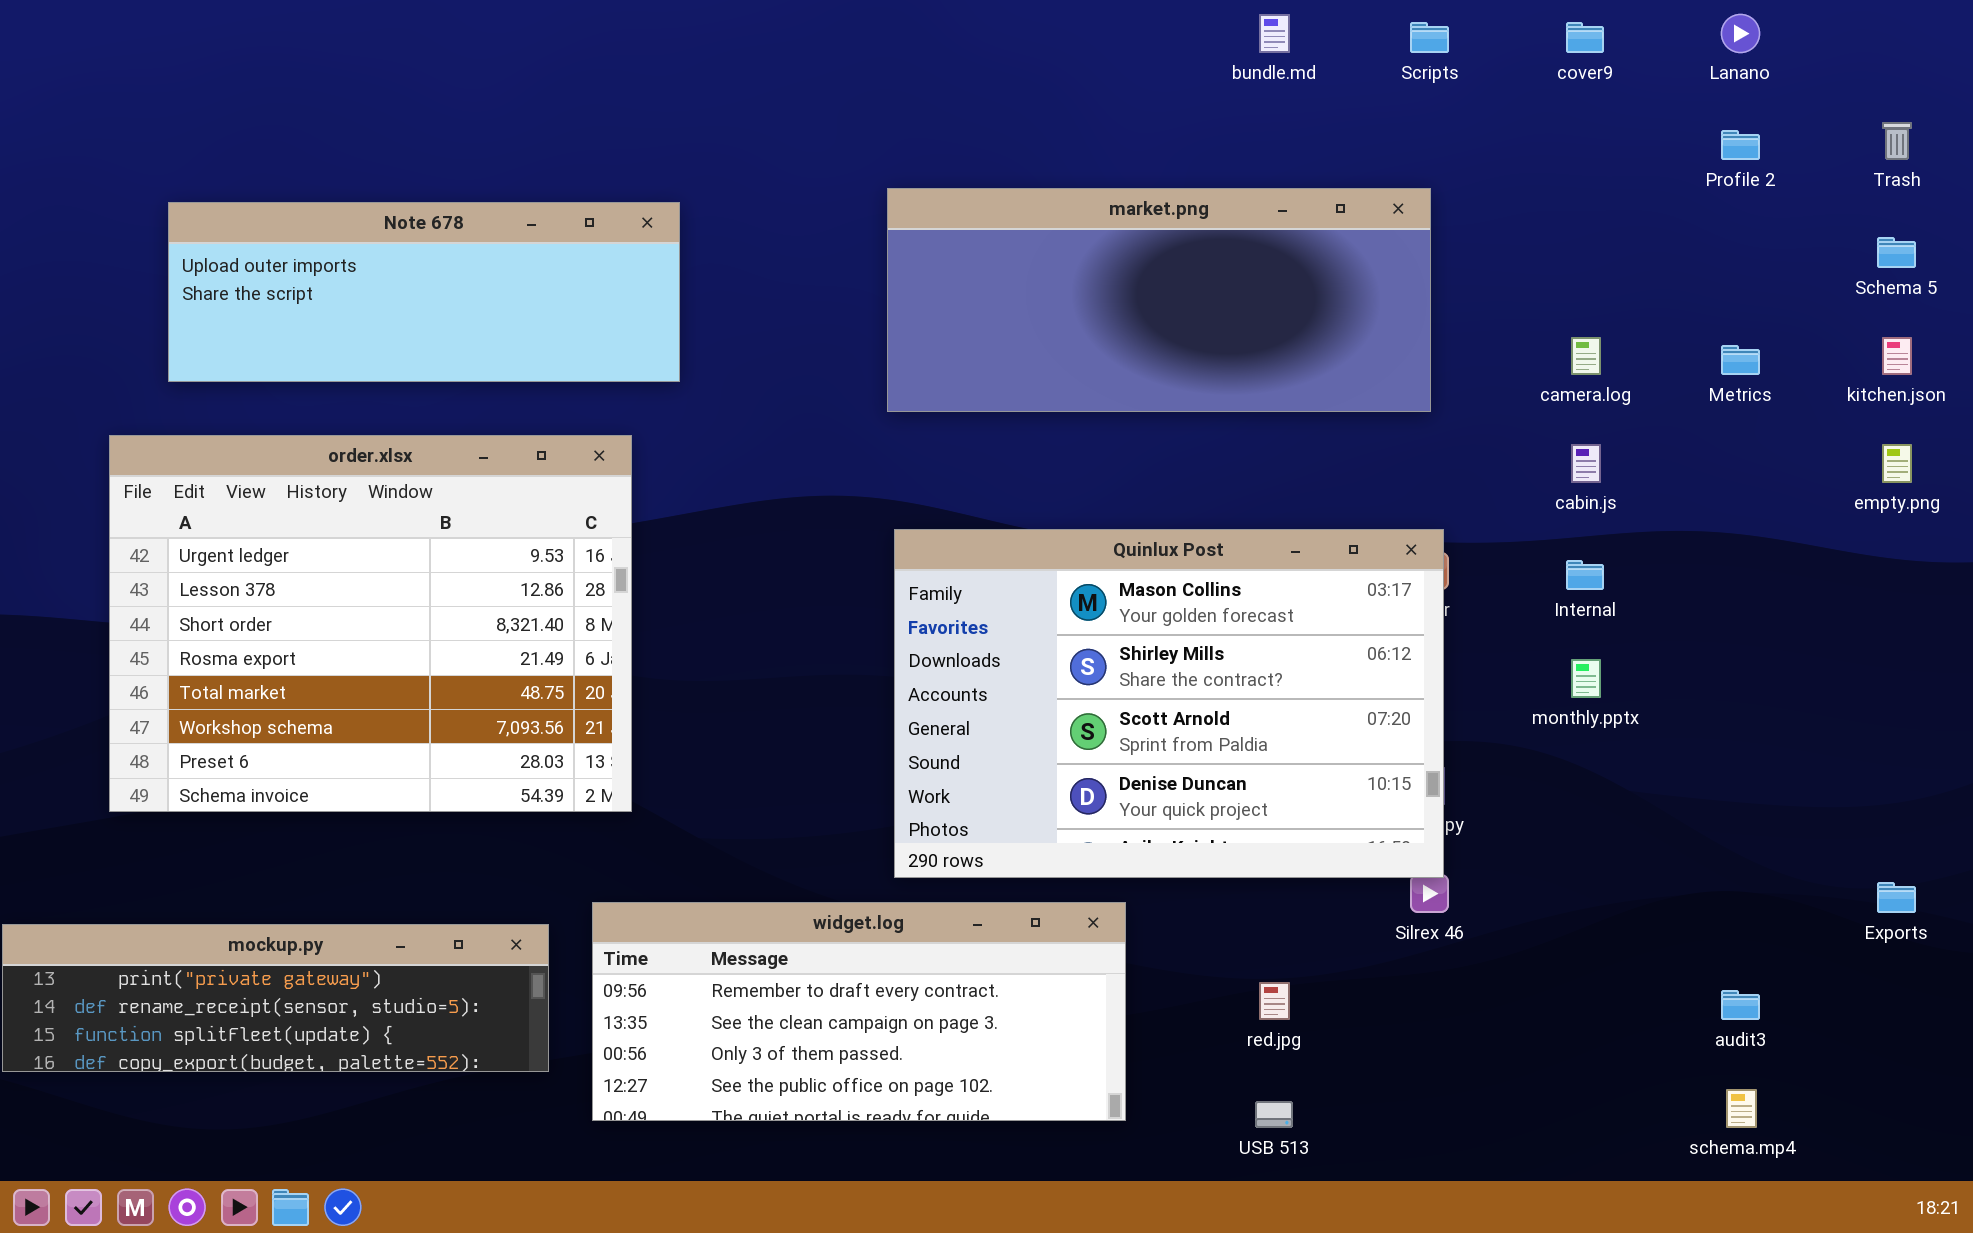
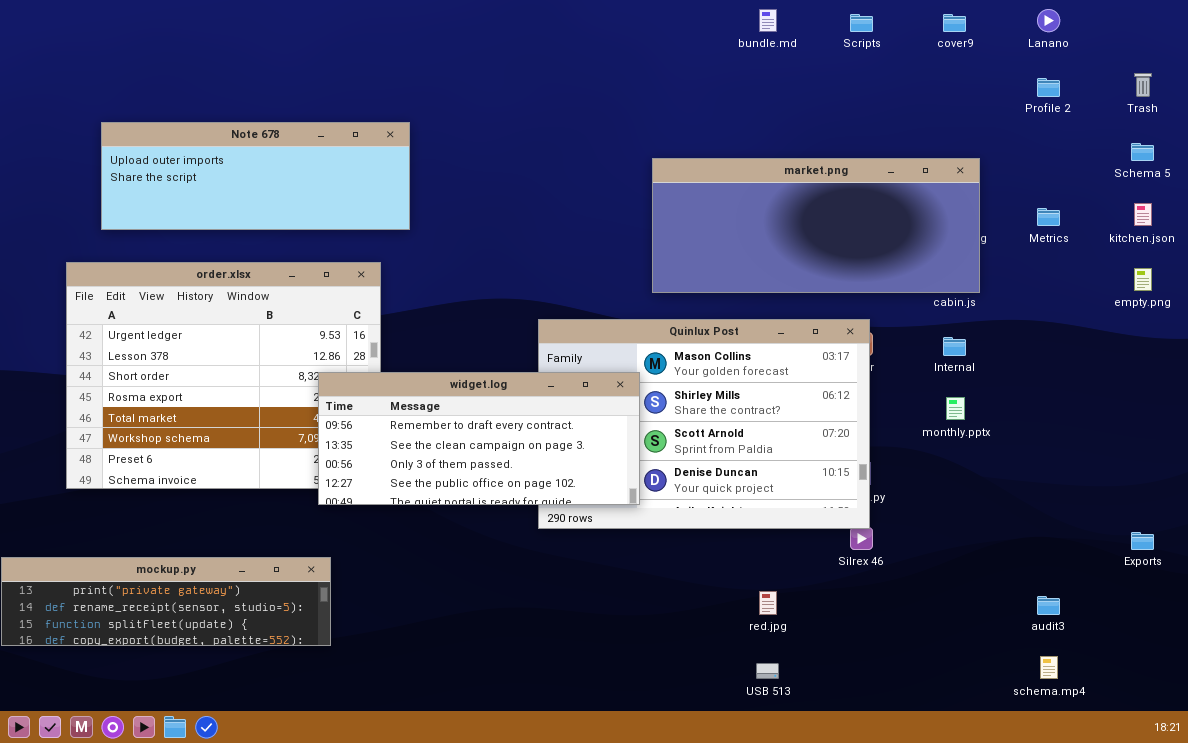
market.png: [887,188,1431,412] -> [652,158,980,293], moved
widget.log: [592,902,1126,1121] -> [318,372,640,505], moved

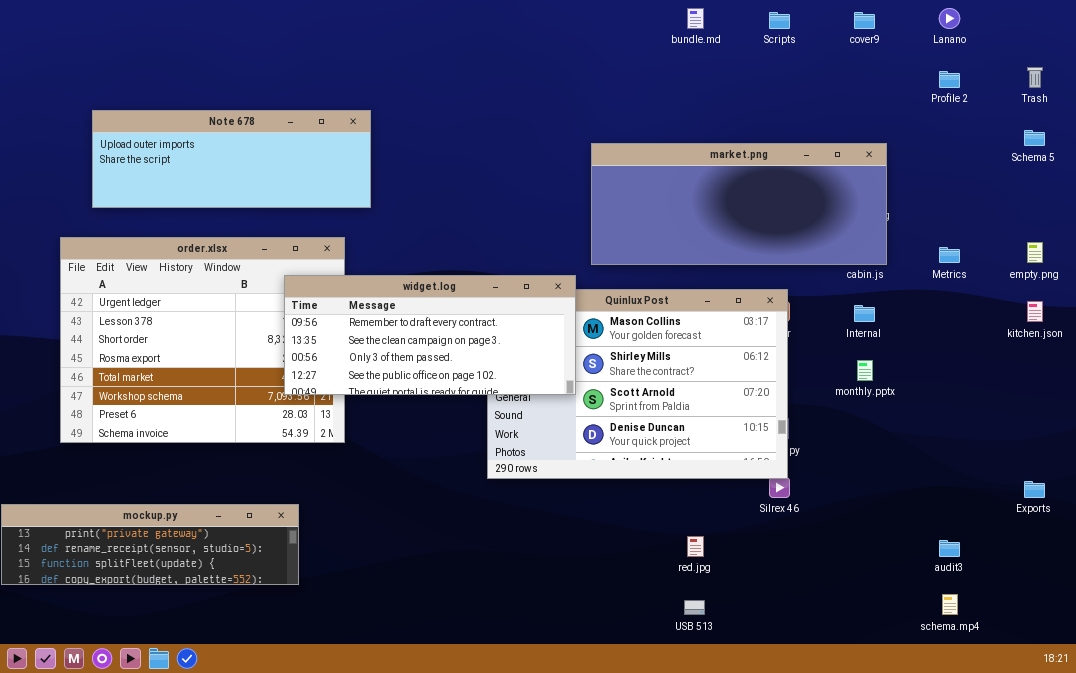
kitchen.json: [1134,203,1152,226] -> [1027,301,1043,322], moved
Metrics: [1037,208,1060,226] -> [939,247,960,263], moved
widget.log: [318,372,640,505] -> [284,275,576,395], moved

